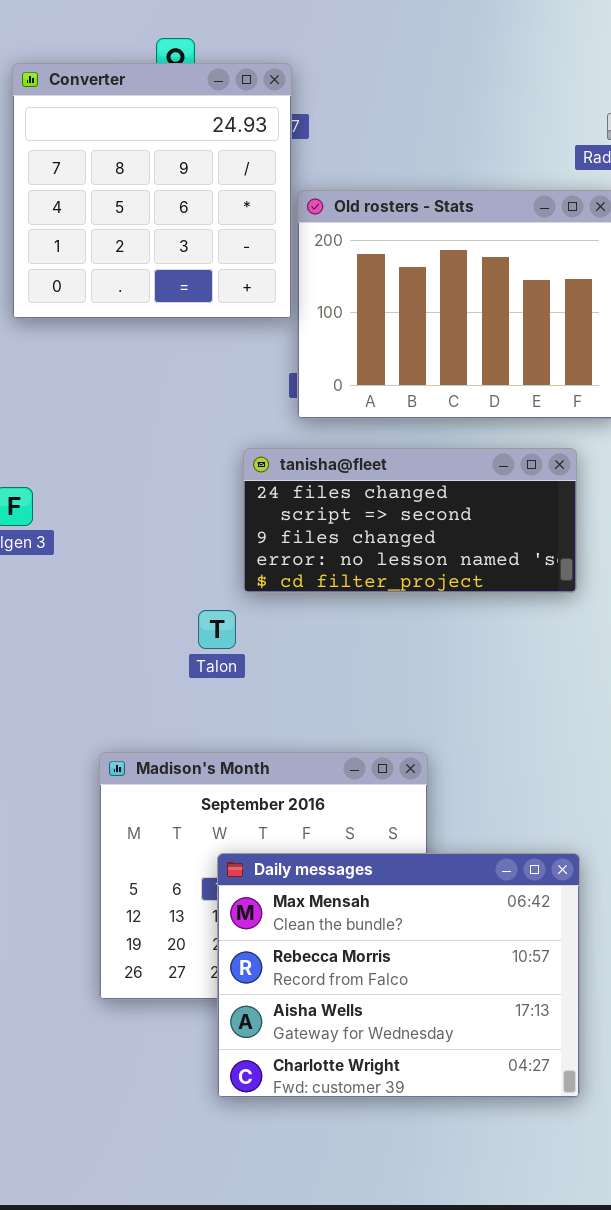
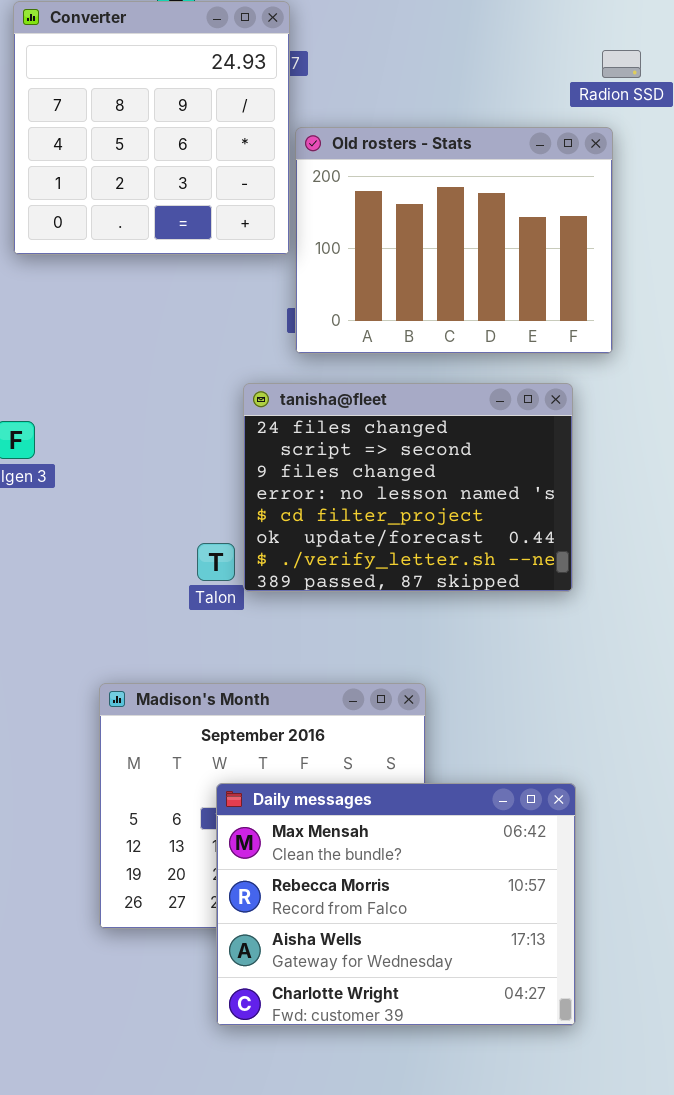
tanisha@fleet: [243,448,577,593] -> [243,383,573,592], resized

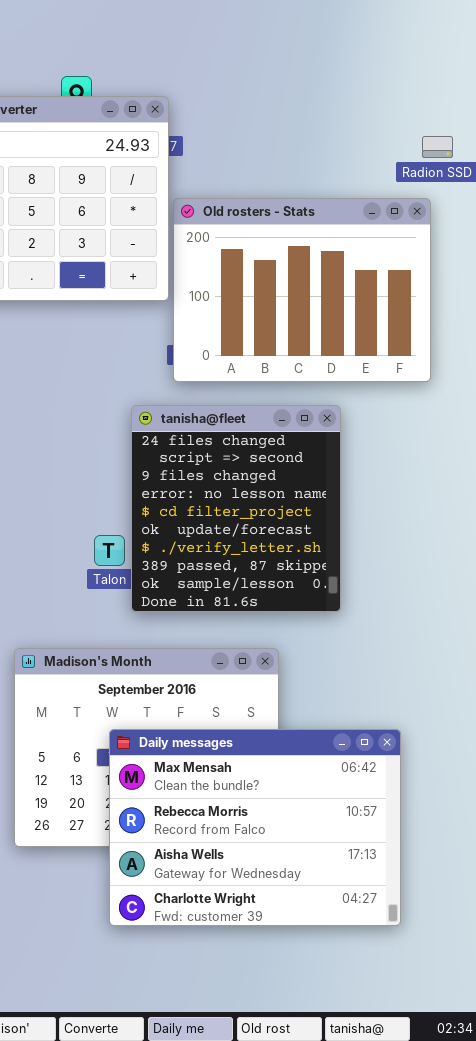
tanisha@fleet: [243,383,573,592] -> [131,405,341,612], resized

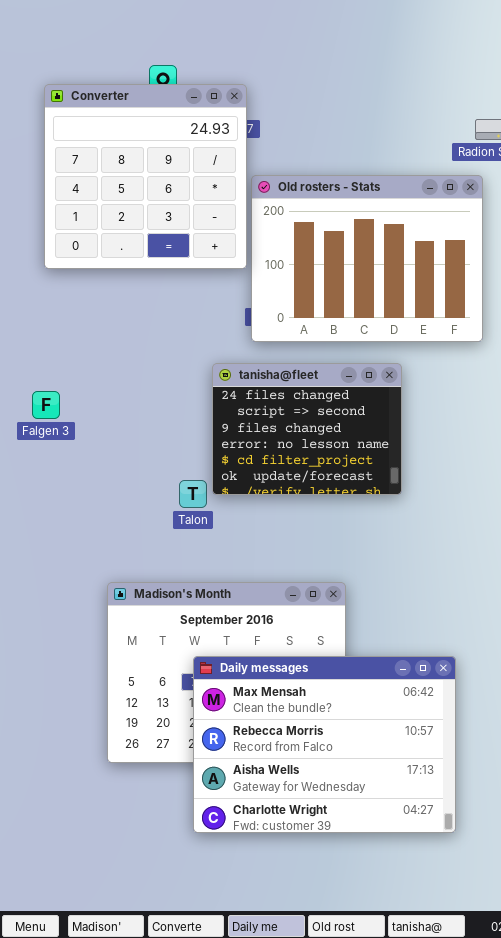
tanisha@fleet: [131,405,341,612] -> [212,363,402,495], resized

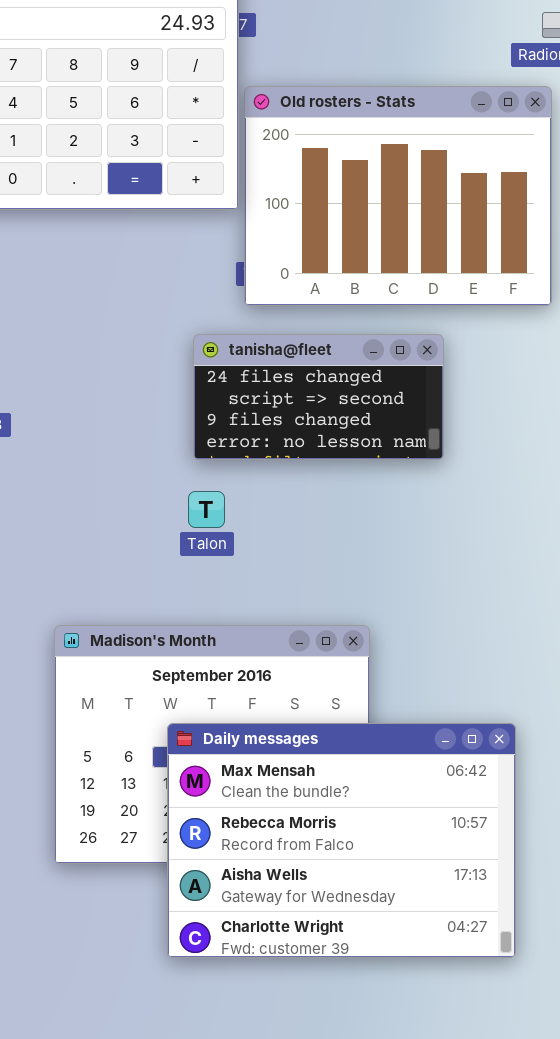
tanisha@fleet: [212,363,402,495] -> [193,334,444,460], resized
Talon: [179,480,207,508] -> [188,491,225,528], moved

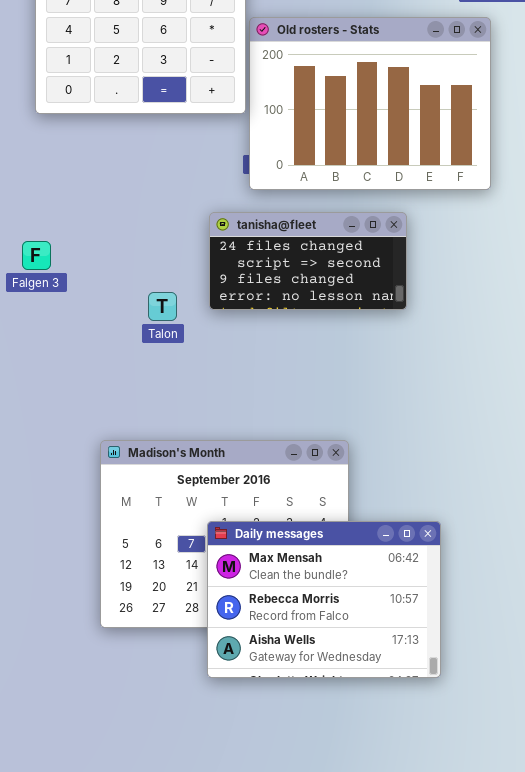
Talon: [188,491,225,528] -> [148,292,177,321], moved
Daily messages: [167,723,516,958] -> [207,521,441,678], moved, resized

